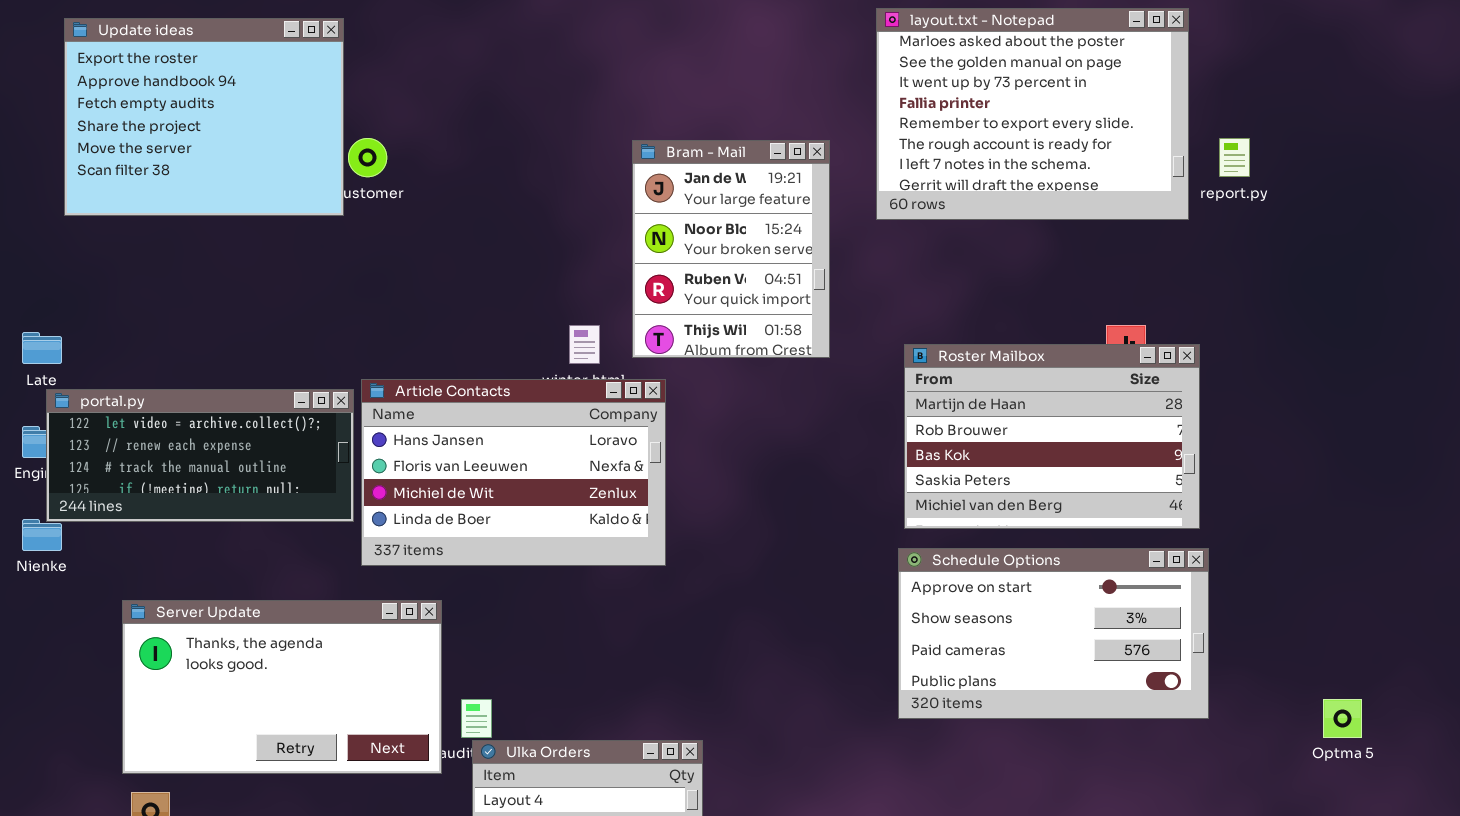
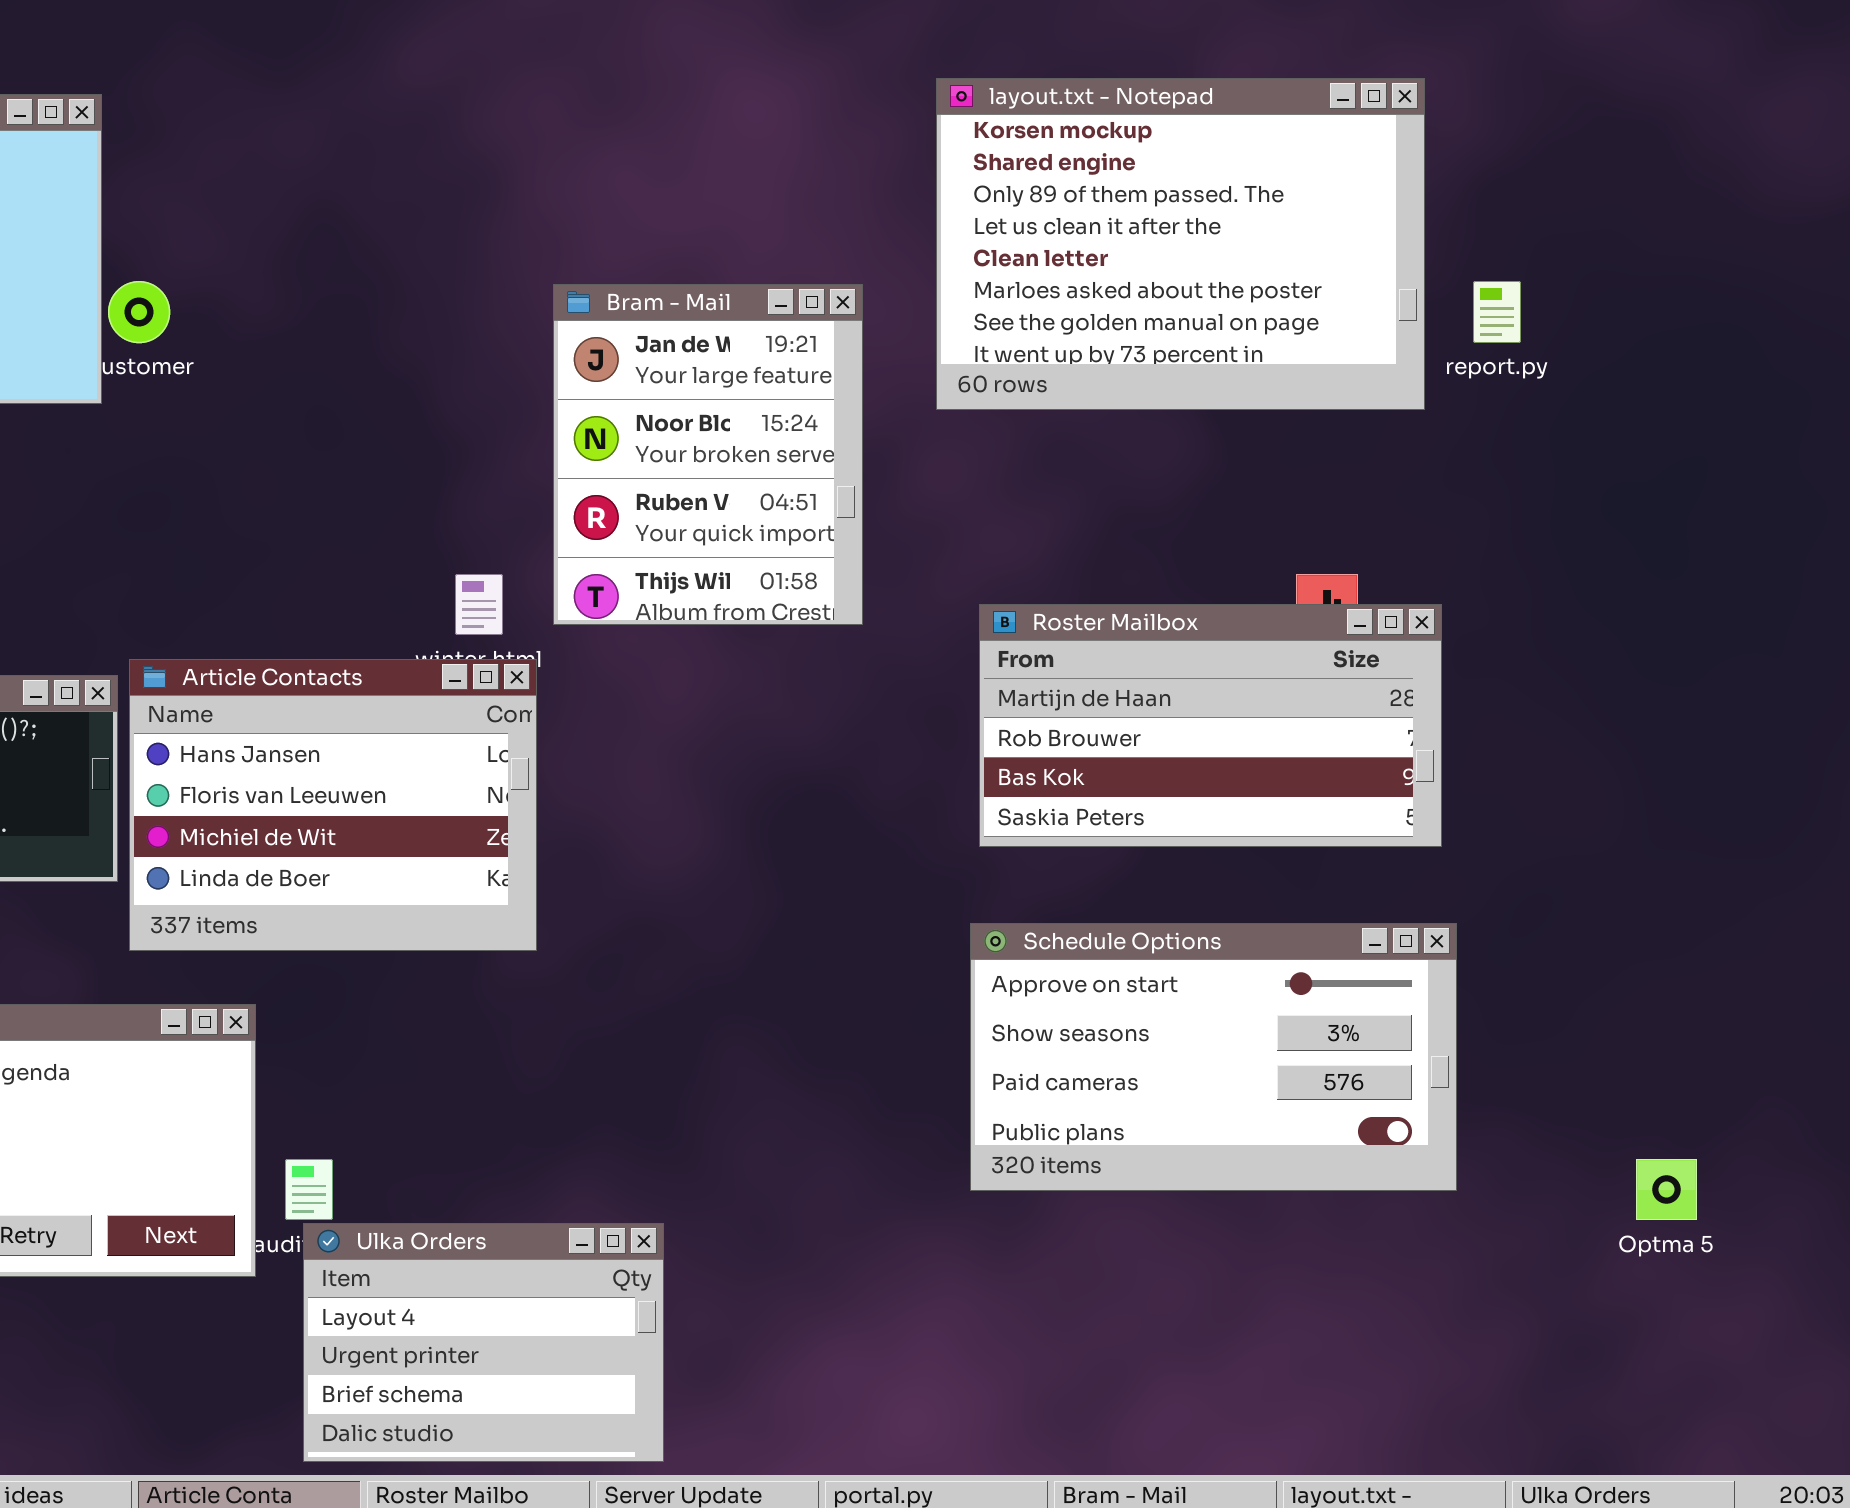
layout.txt - Notepad: [876,8,1189,220] -> [936,78,1425,410], scrolled up 5 rows
Roster Mailbox: [904,344,1200,529] -> [979,604,1442,847], resized
Article Contacts: [361,379,666,566] -> [129,659,537,951], resized

